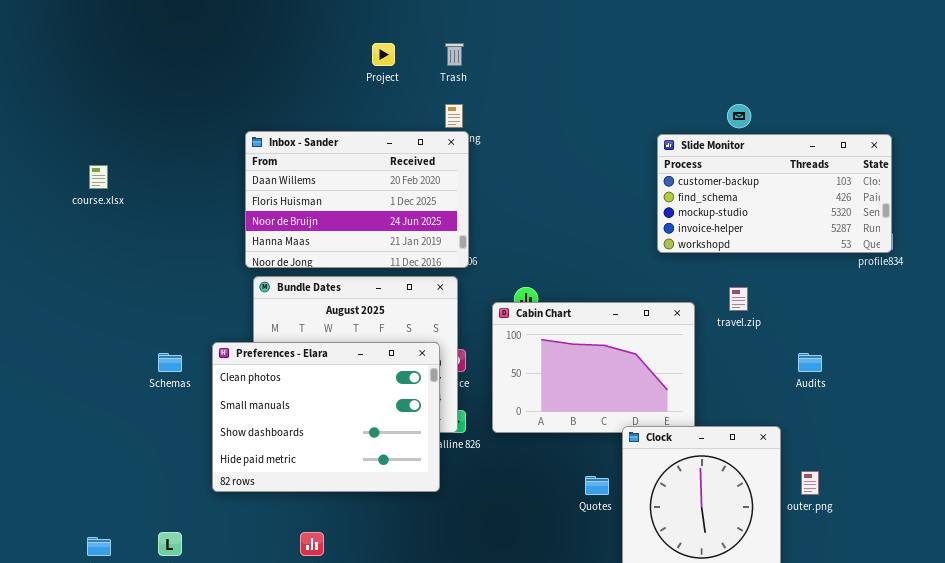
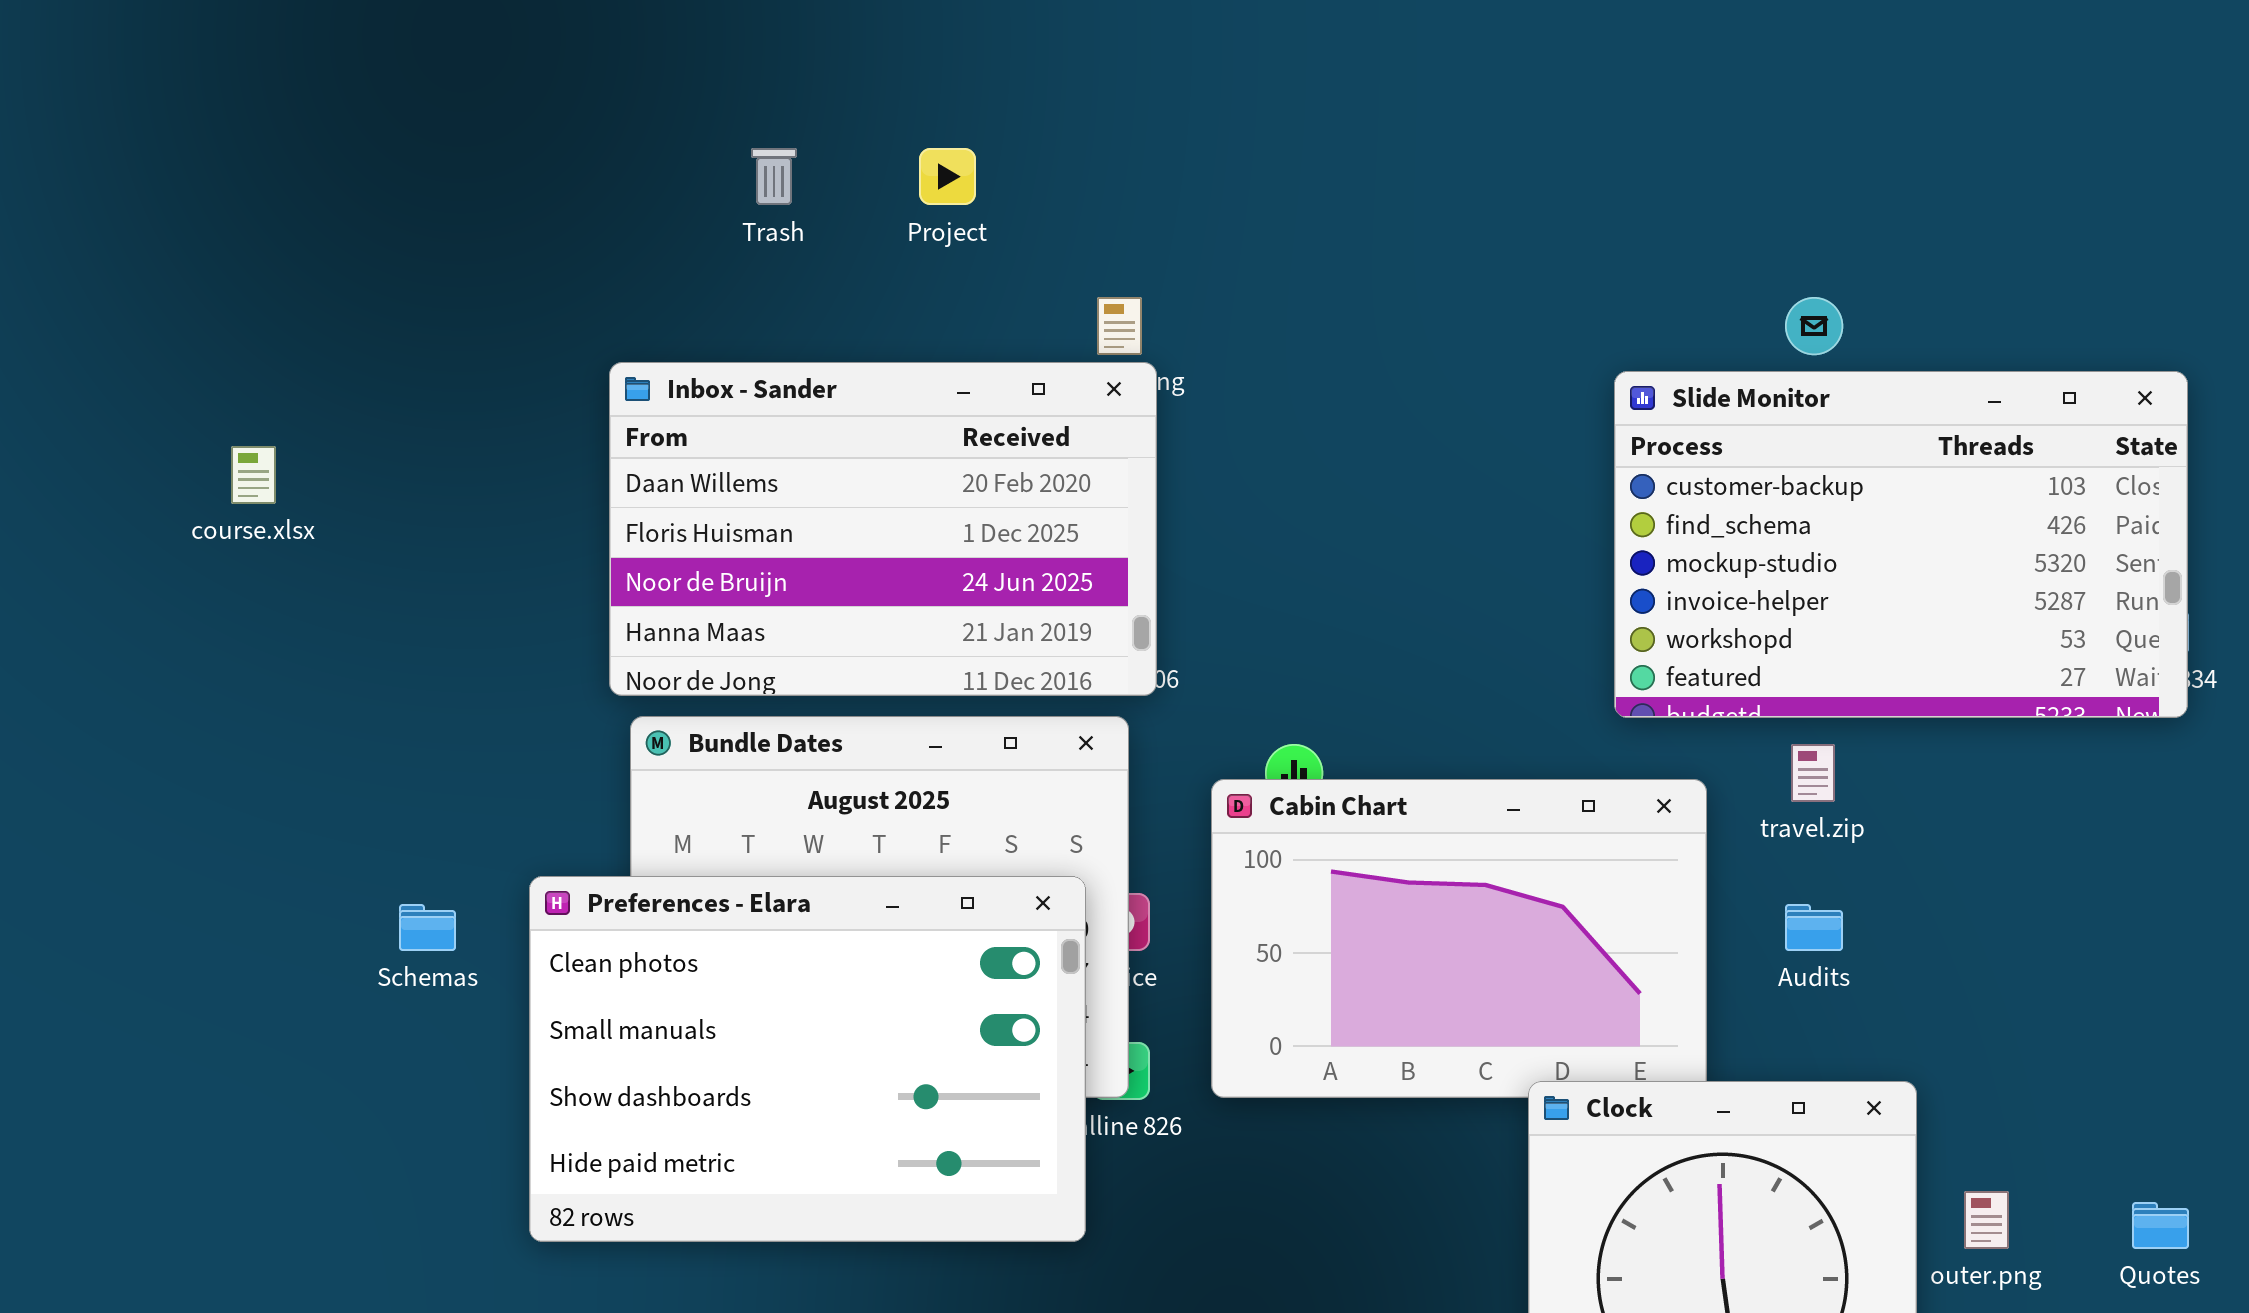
Trash: [445,43,464,66] -> [751,148,797,205], moved
Slide Monitor: [657,134,892,253] -> [1614,371,2188,718], resized
Audits: [798,353,822,372] -> [1785,904,1843,951], moved
Quotes: [585,476,609,495] -> [2132,1202,2189,1249], moved

